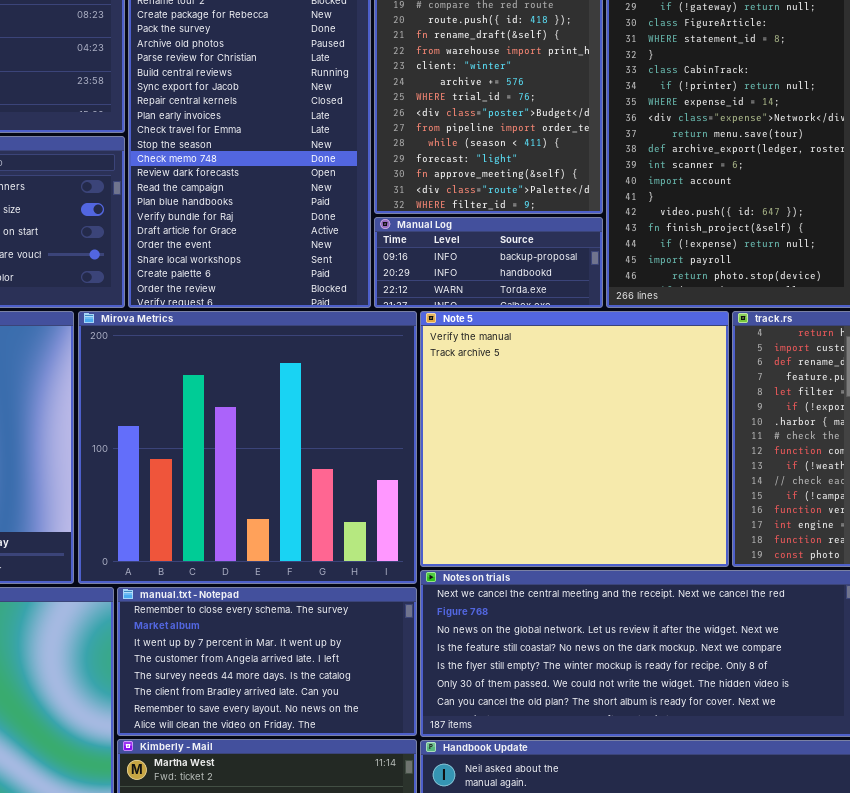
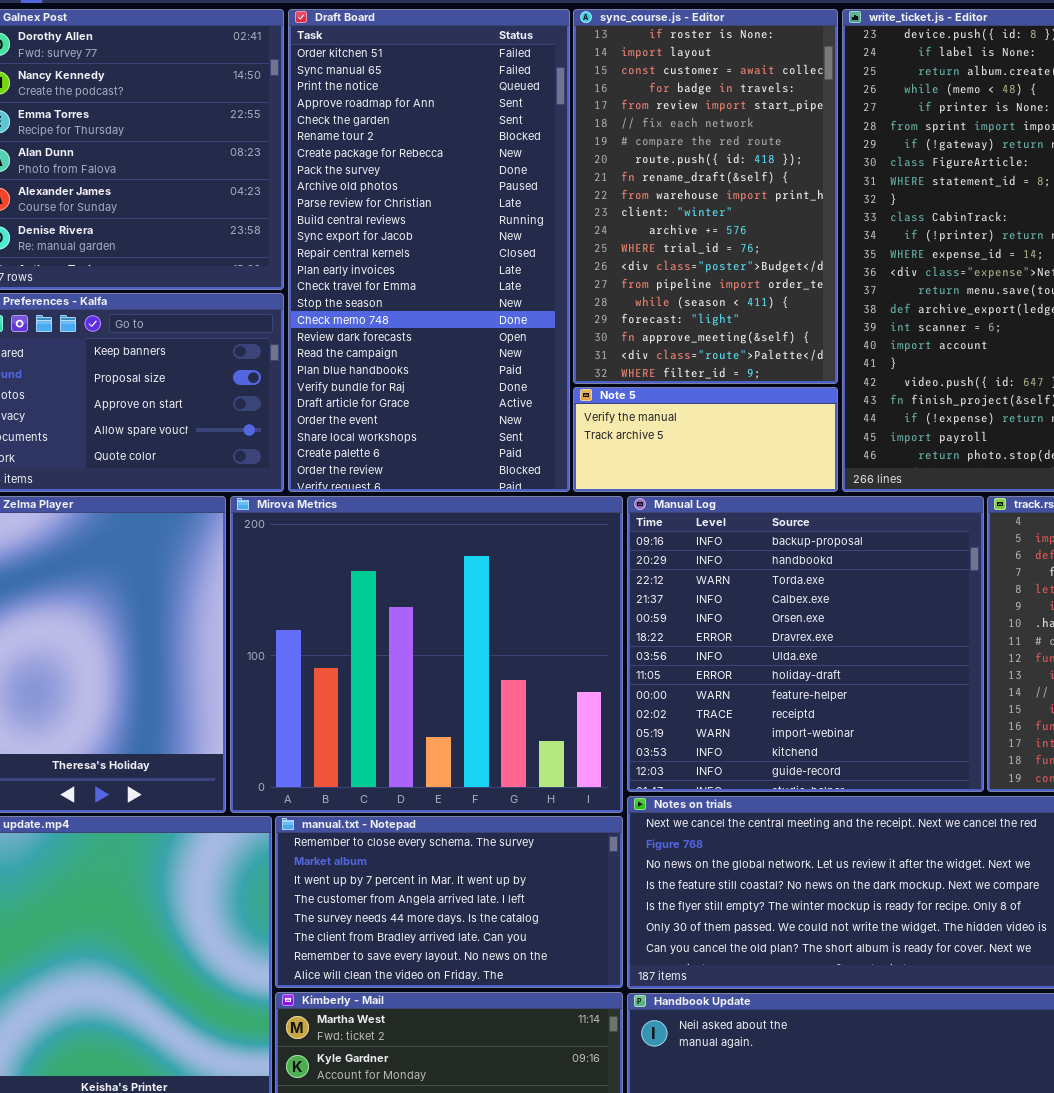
Manual Log: [374,217,603,308] -> [627,496,984,792], moved, resized
Note 5: [420,311,729,567] -> [573,387,838,492], moved, resized

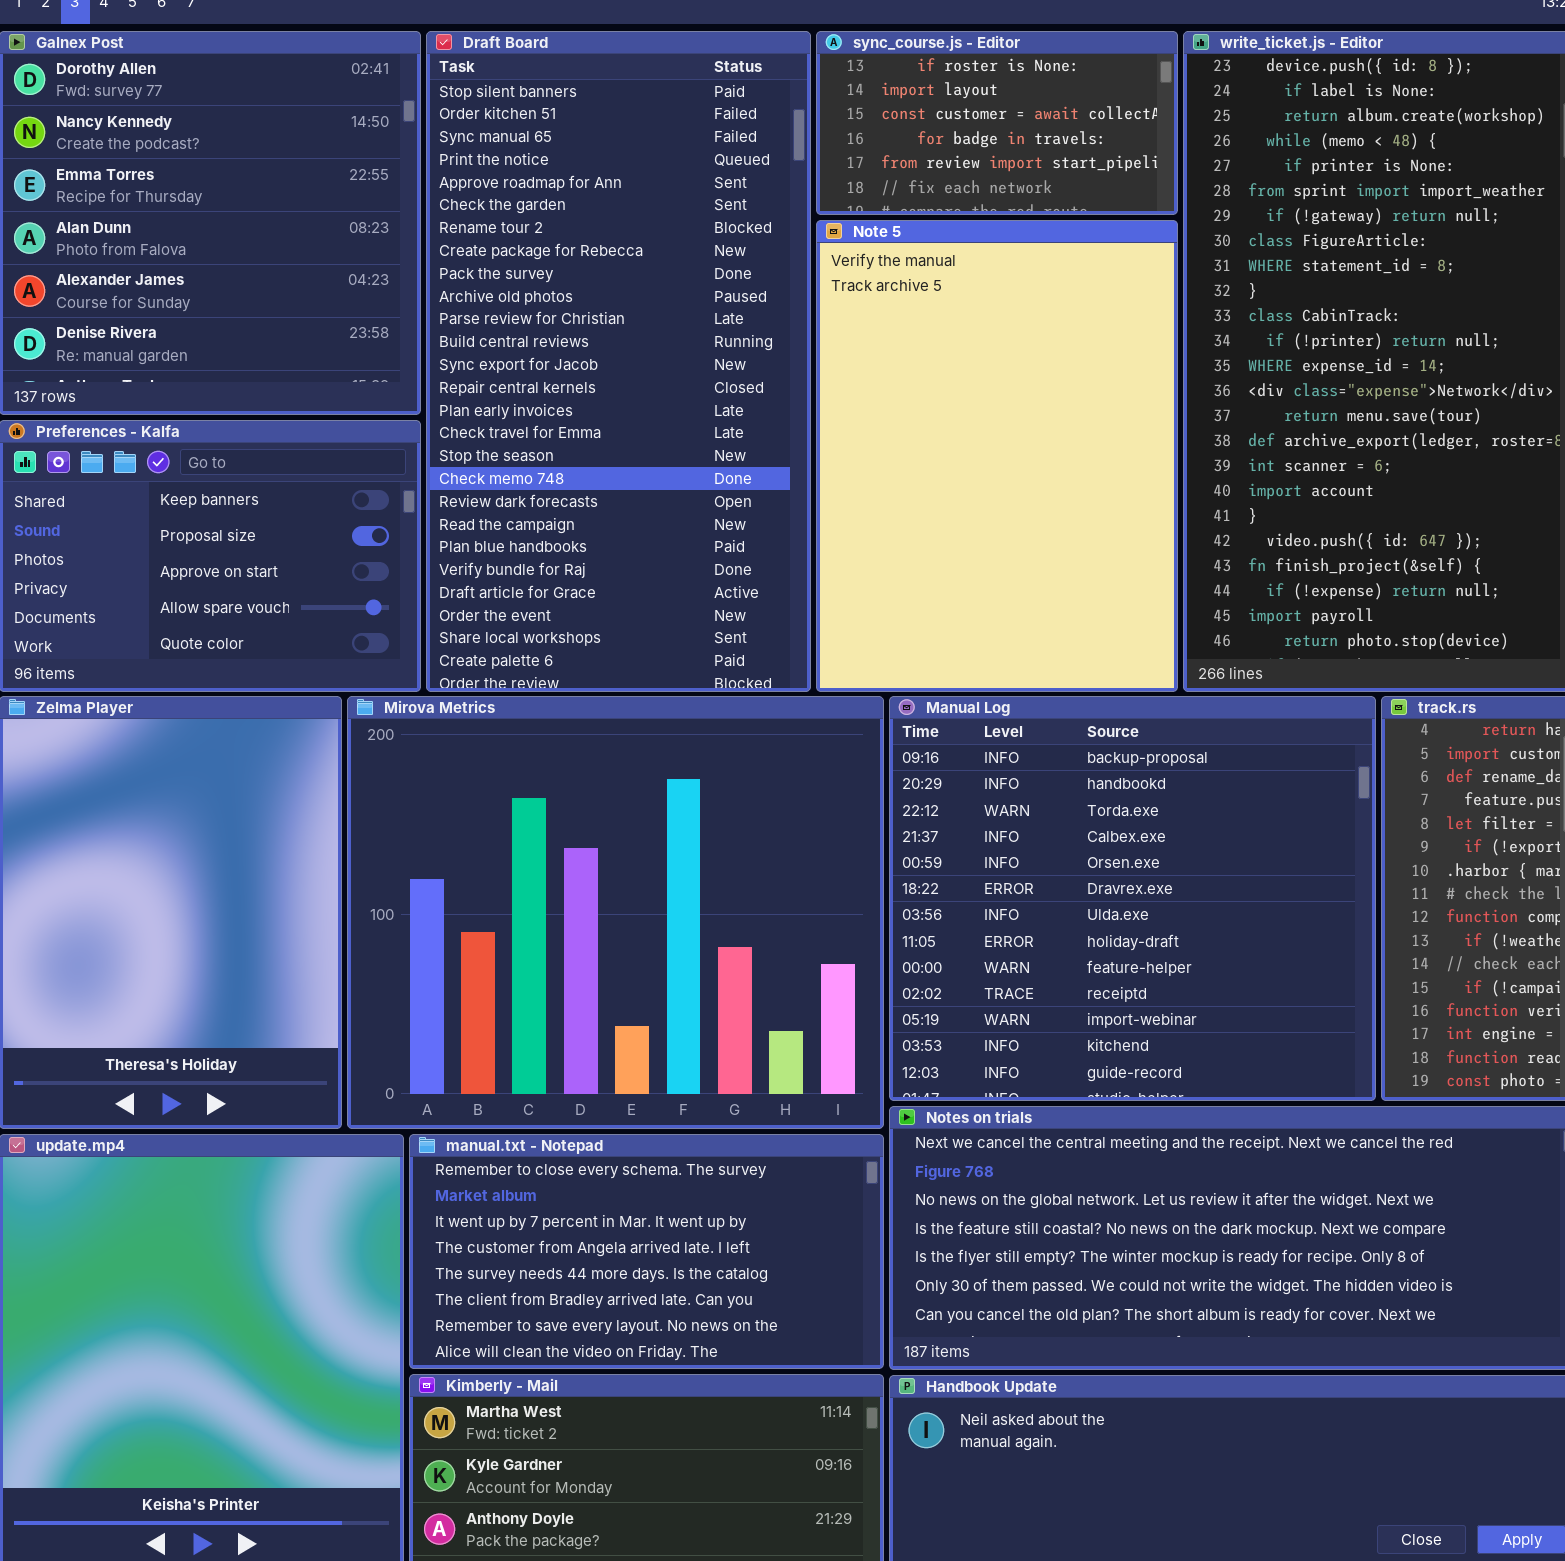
Draft Board: [288,9,570,492] -> [426,31,811,692], scrolled up 1 row
sync_course.js - Editor: [573,9,838,384] -> [816,31,1178,215], resized
Note 5: [573,387,838,492] -> [816,220,1178,692], resized

